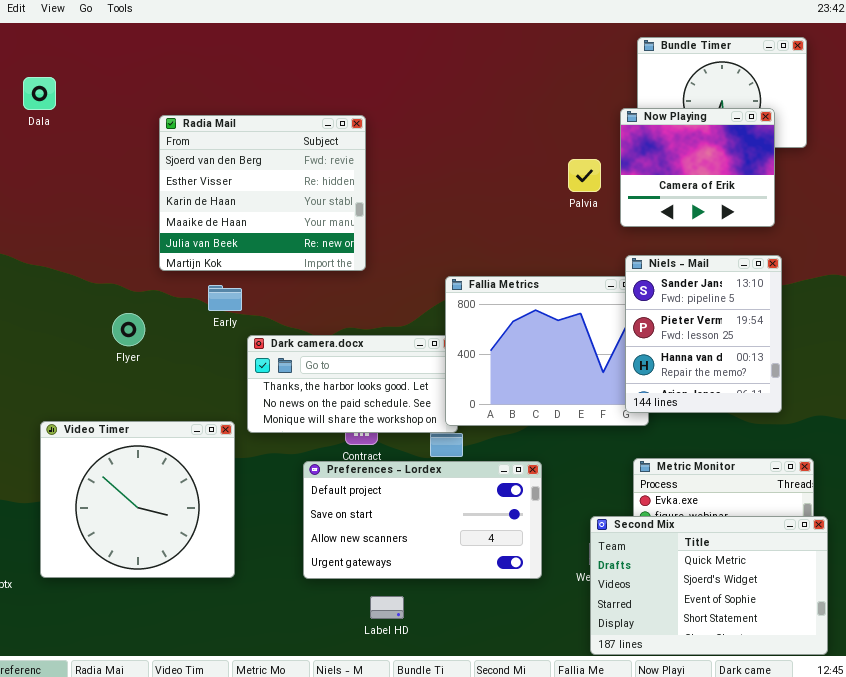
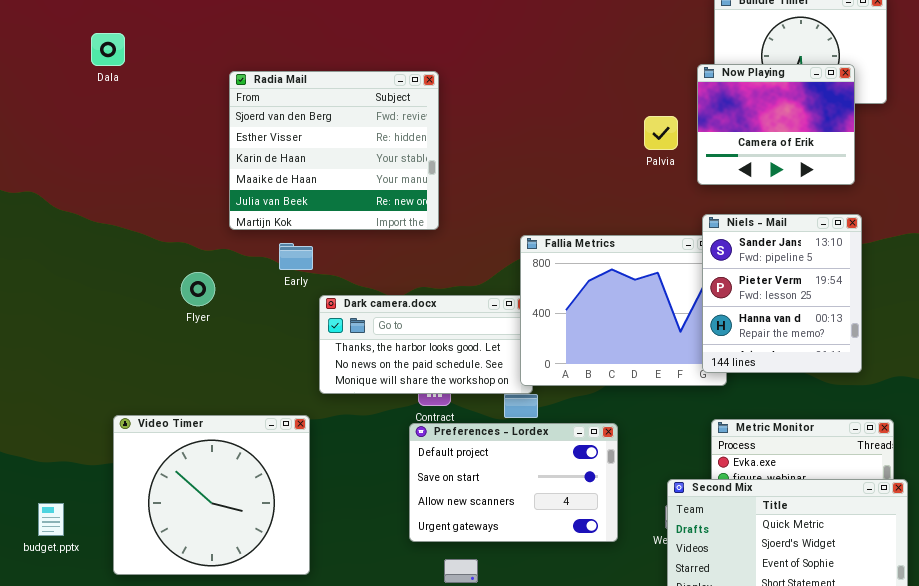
Video Timer: [40,421,235,578] -> [113,415,310,575], moved
Preferences - Lordex: [303,461,542,579] -> [409,423,618,542], resized

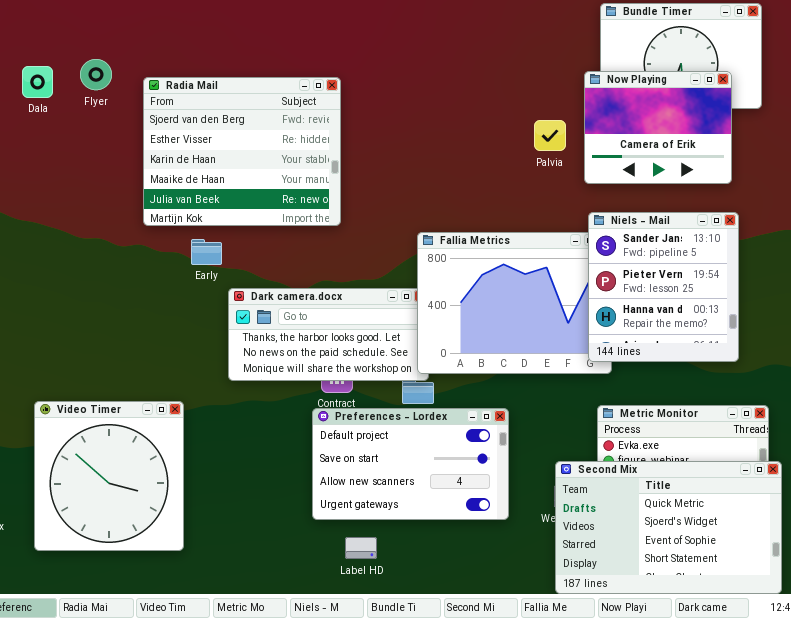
Dala: [91,33,125,66] -> [22,66,53,98], moved
Flyer: [181,272,215,306] -> [80,59,112,90], moved
Video Timer: [113,415,310,575] -> [34,401,184,551], resized

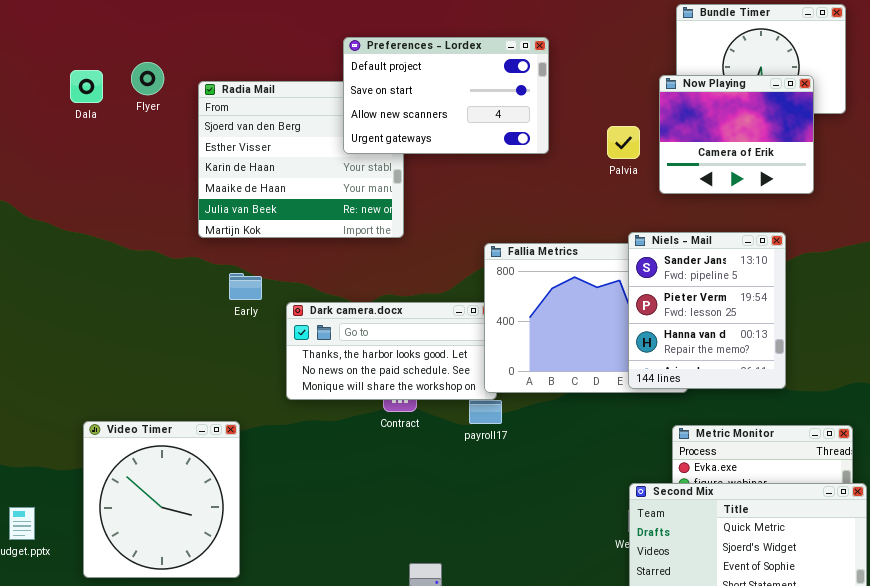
Niels - Mail: [588,212,739,362] -> [628,232,786,389], moved
Early: [191,239,222,265] -> [229,273,262,300], moved
Preferences - Lordex: [312,408,509,520] -> [343,37,549,154], moved

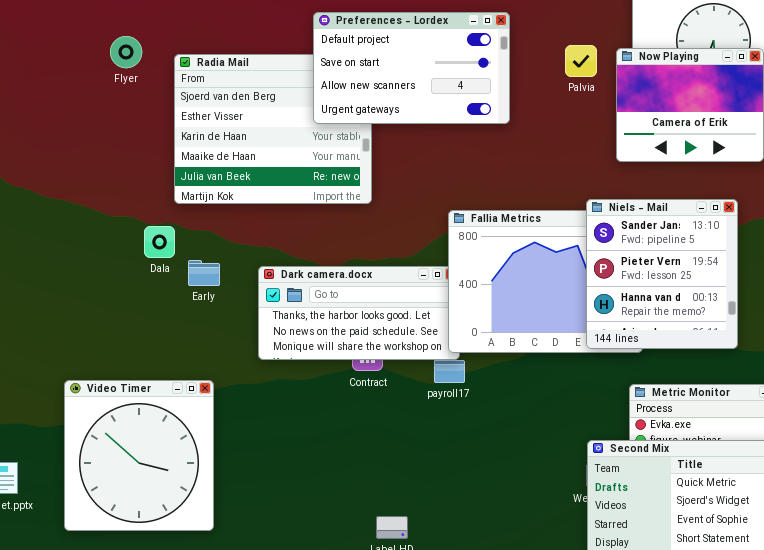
Dala: [70,70,103,103] -> [144,226,175,258], moved
Palvia: [607,126,640,159] -> [565,45,597,77], moved
Early: [229,273,262,300] -> [188,260,220,286], moved

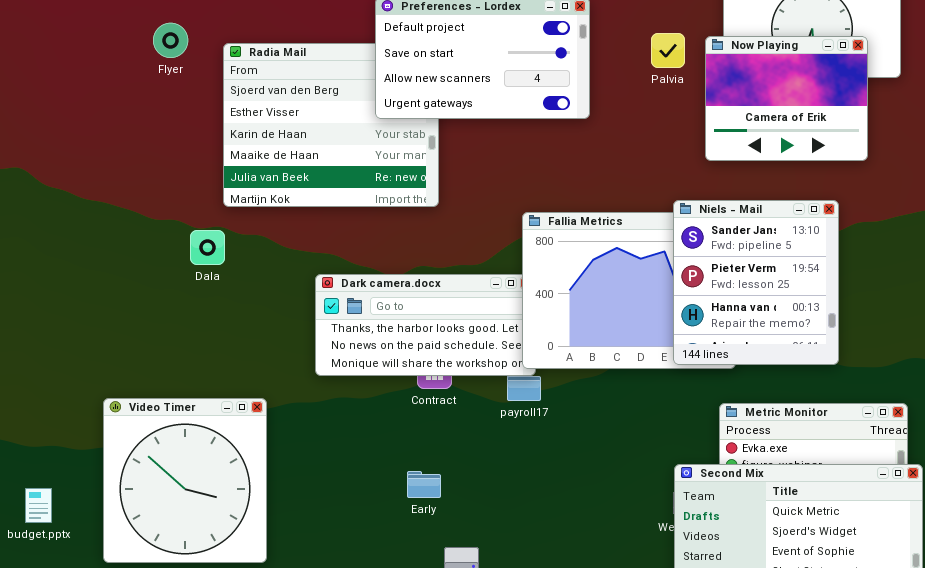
Early: [188,260,220,286] -> [407,471,441,498], moved

